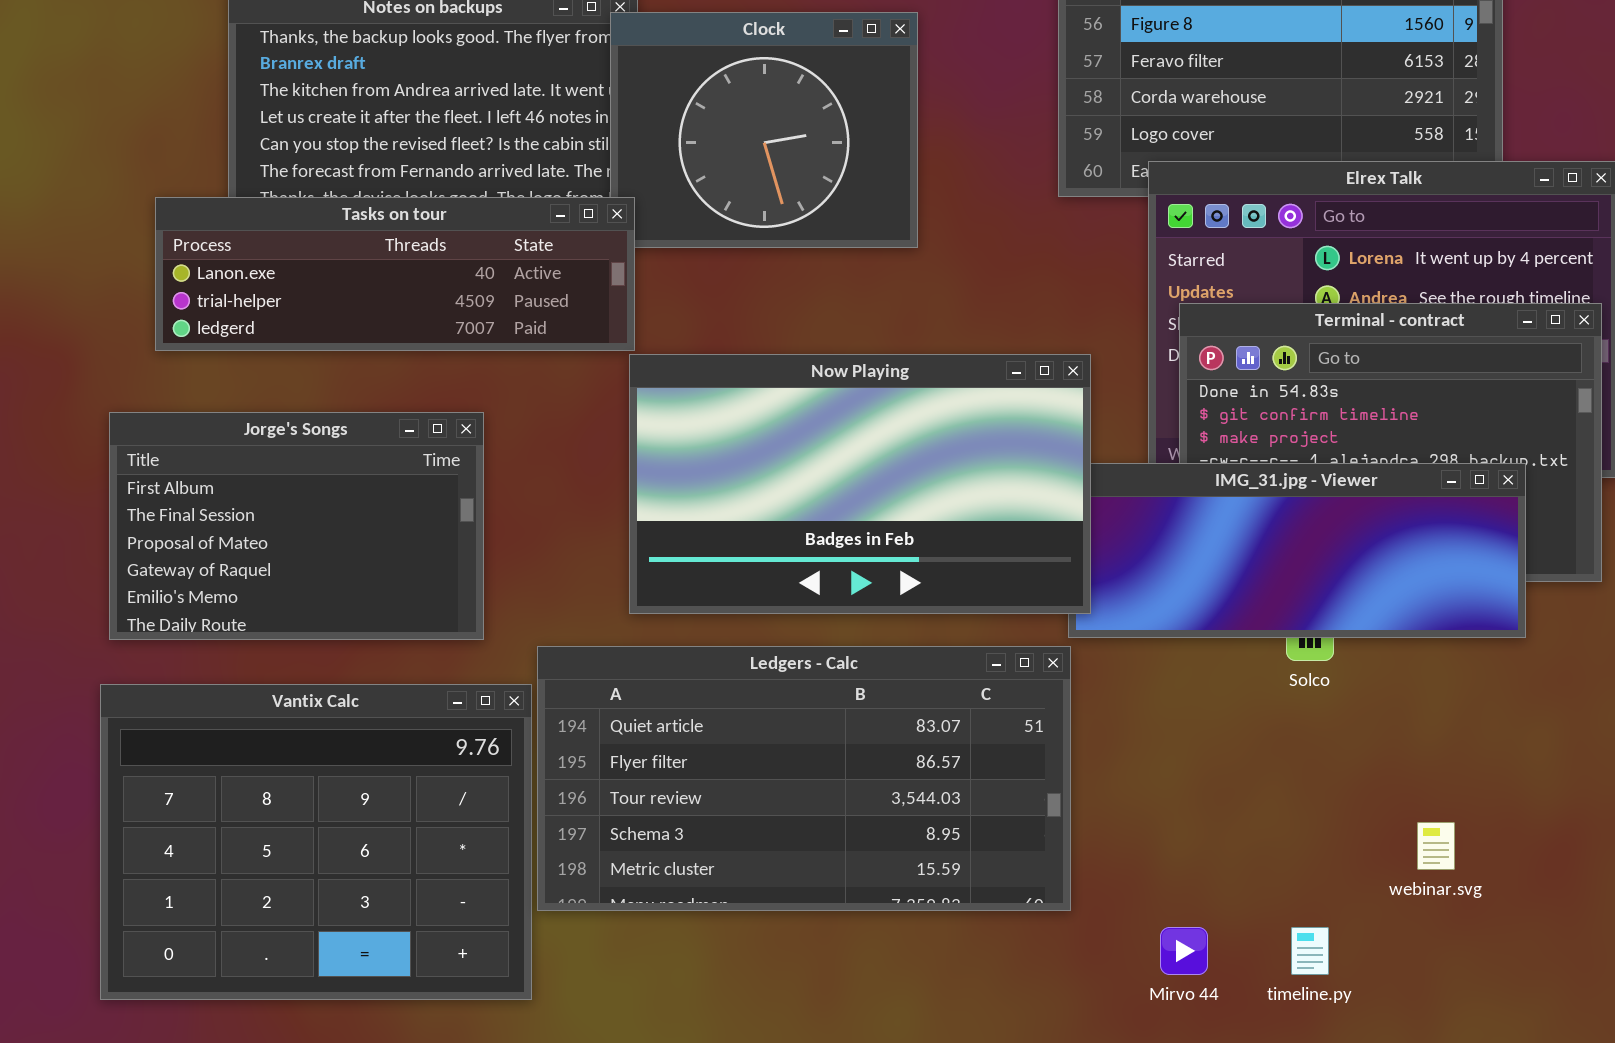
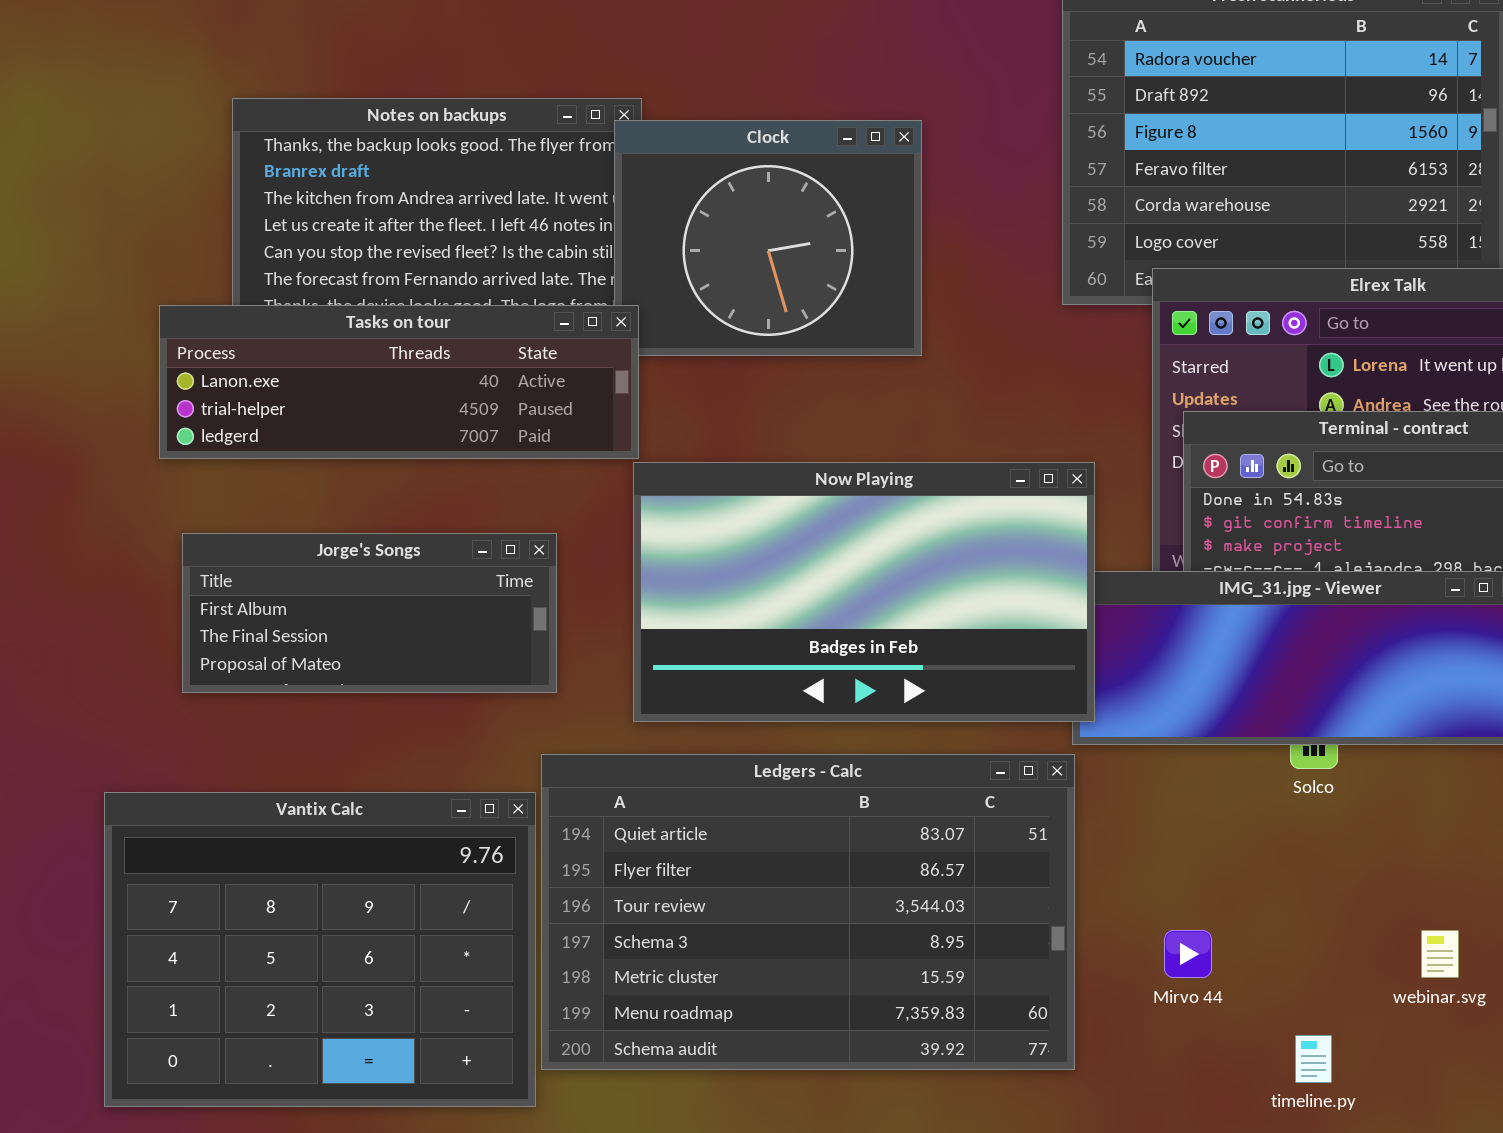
Jorge's Songs: [109,412,484,640] -> [182,533,557,693], moved, resized
Ledgers - Calc: [537,646,1071,911] -> [541,754,1075,1070], resized
Mirvo 44: [1160,927,1208,975] -> [1164,930,1212,978], moved

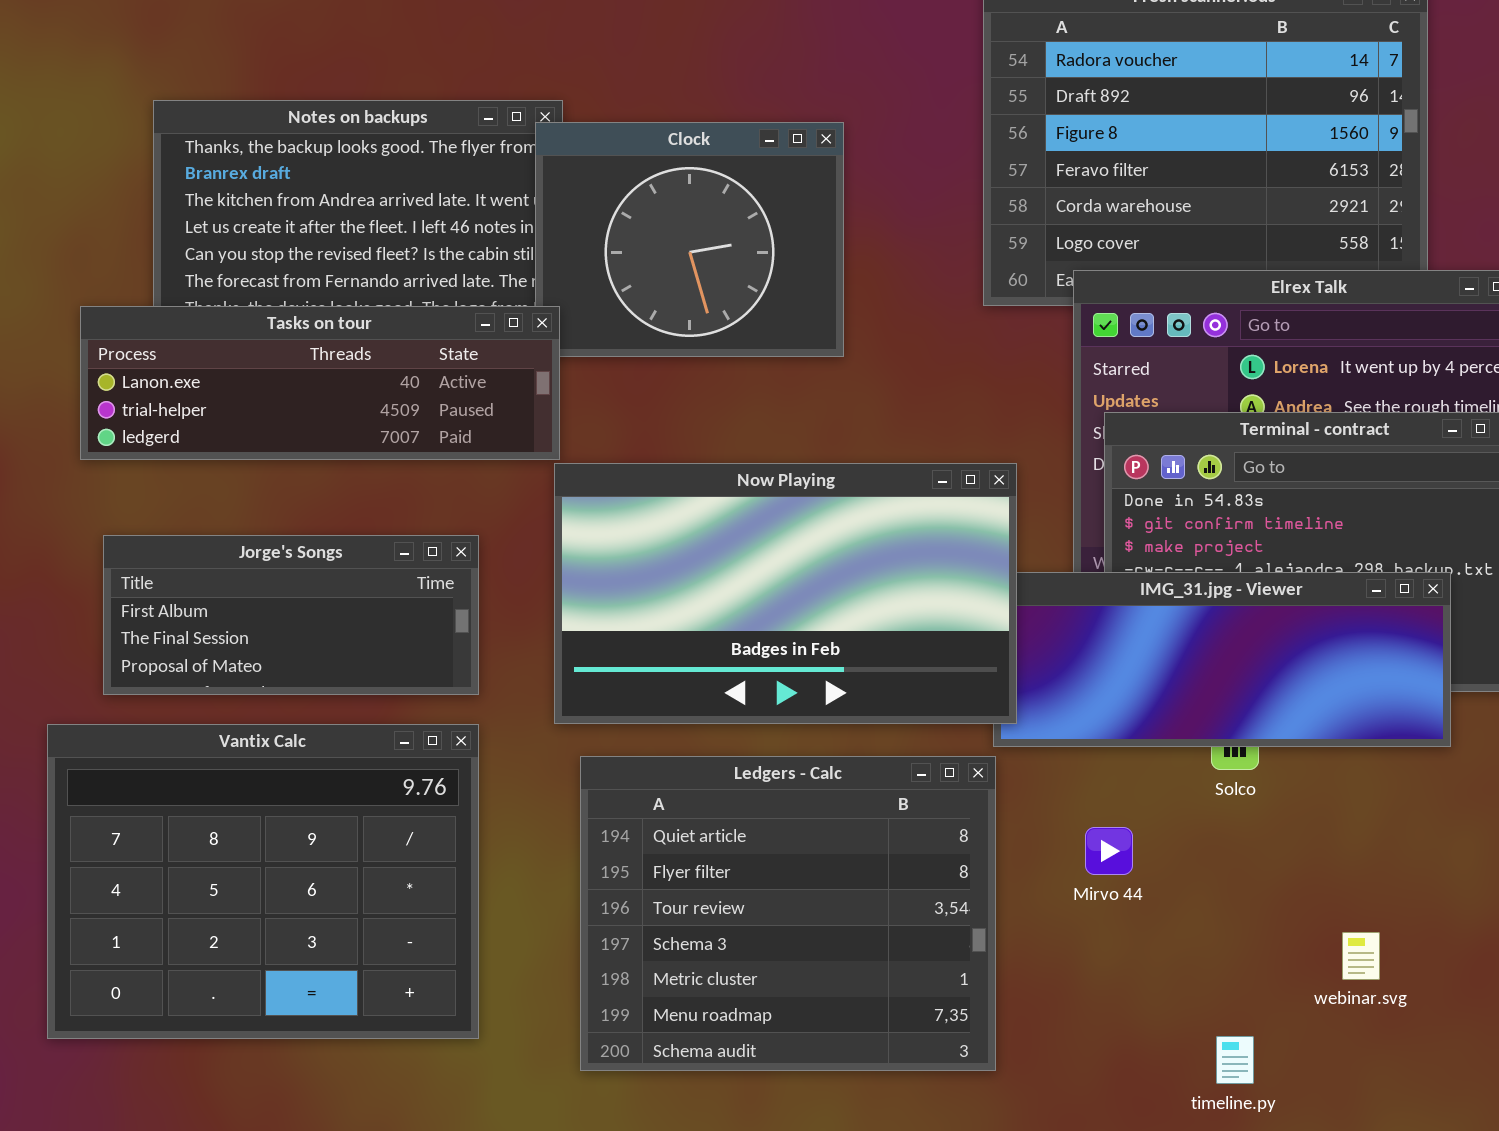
Ledgers - Calc: [541,754,1075,1070] -> [580,756,996,1071], resized
Vantix Calc: [104,792,536,1107] -> [47,724,479,1039], moved
Mirvo 44: [1164,930,1212,978] -> [1085,827,1133,875], moved

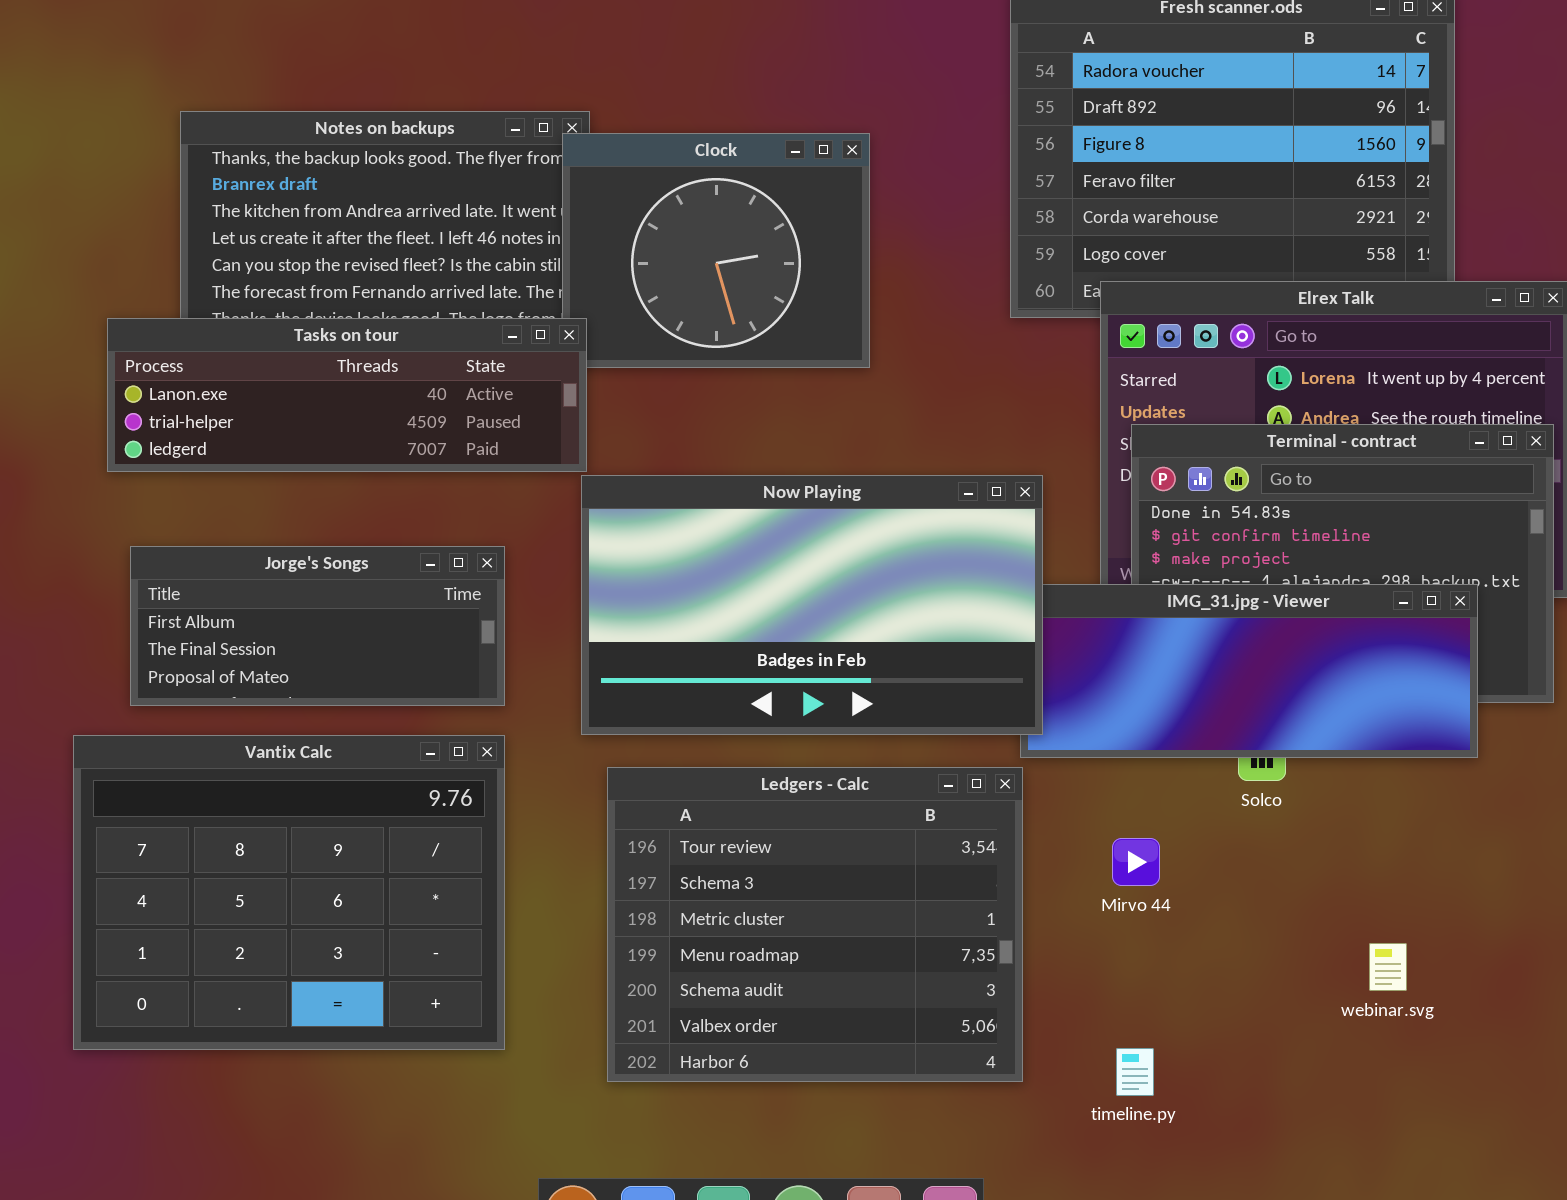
Ledgers - Calc: [580,756,996,1071] -> [607,767,1023,1082], scrolled down 2 rows
timeline.py: [1216,1036,1254,1084] -> [1116,1048,1154,1096], moved

